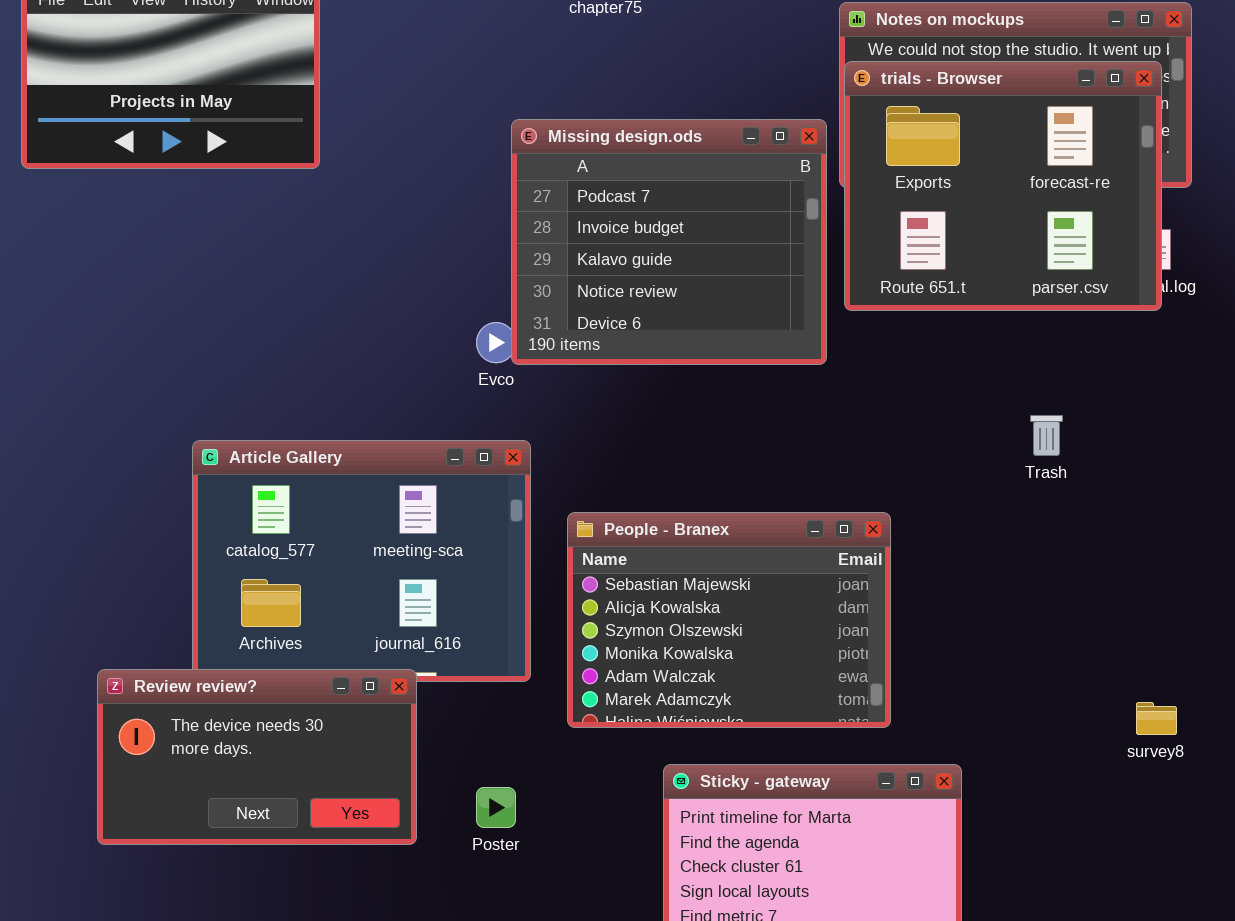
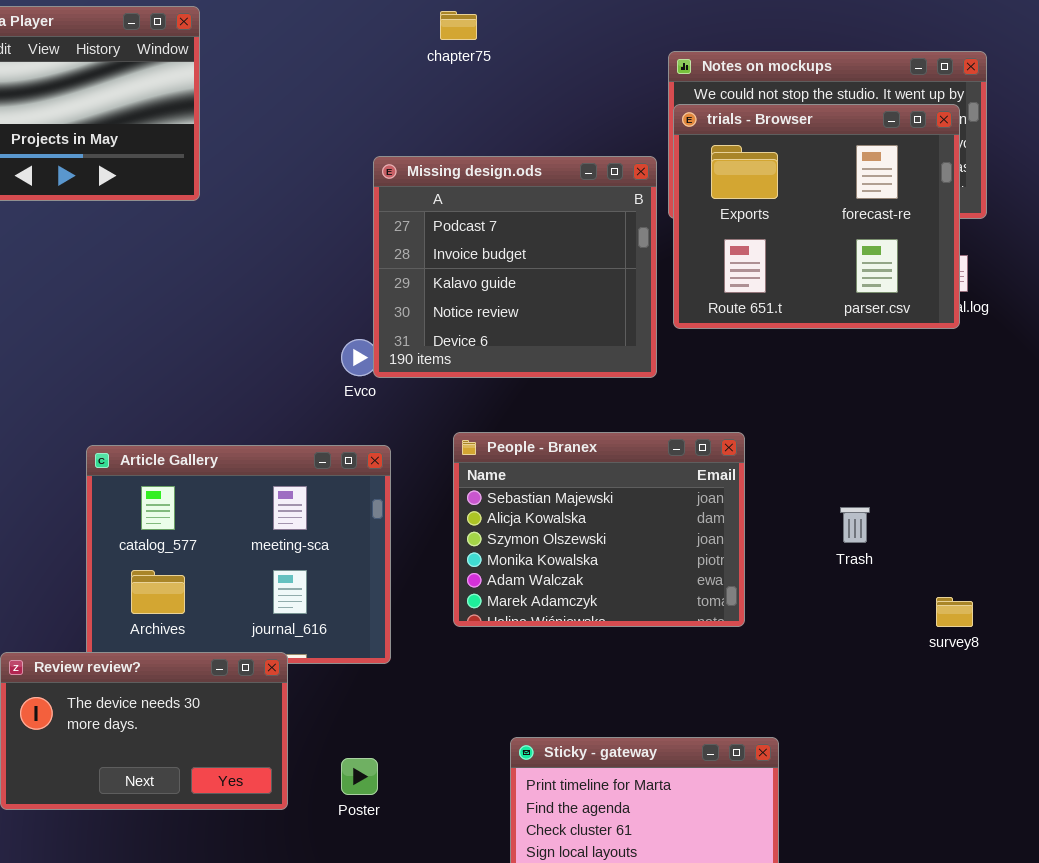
Trash: [1030,415,1063,456] -> [840,507,870,543], moved
People - Branex: [567,512,891,728] -> [453,432,745,627], moved
survey8: [1136,702,1177,735] -> [936,597,973,627], moved

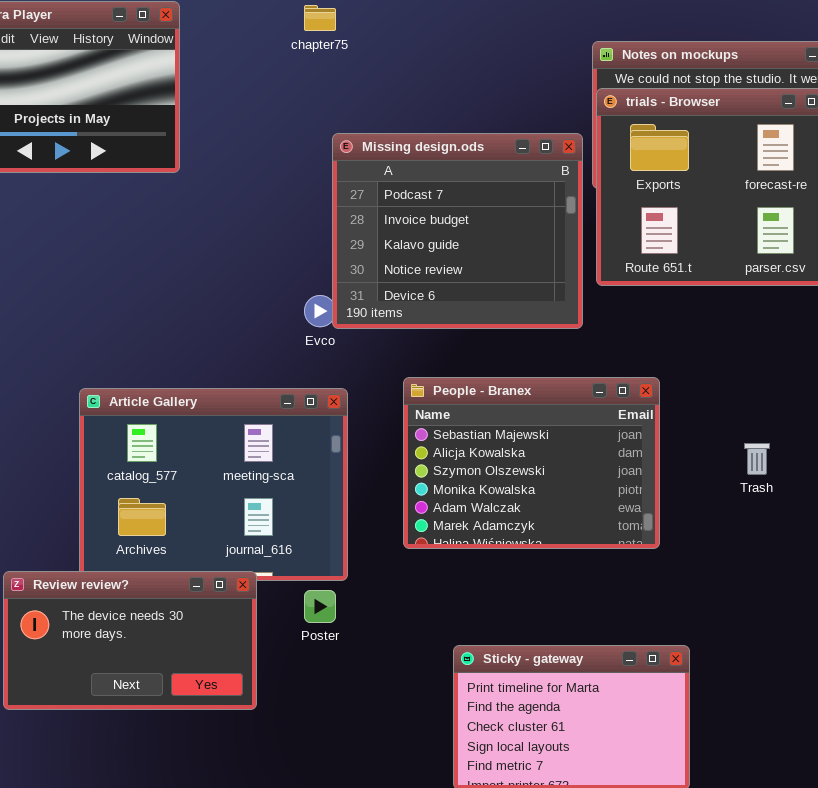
chapter75: [440,11,477,40] -> [304,5,336,31], moved
Poster: [341,758,378,795] -> [304,590,336,623], moved

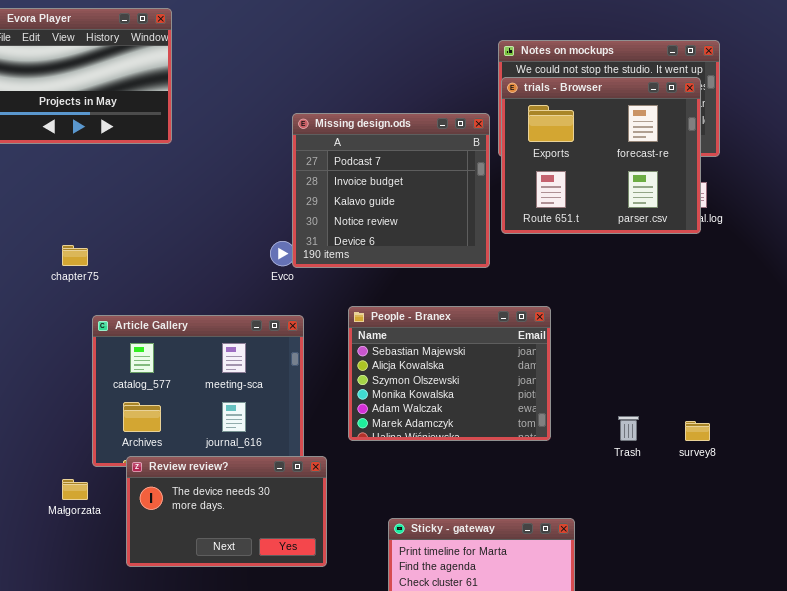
chapter75: [304,5,336,31] -> [62,245,88,266], moved
Trash: [744,443,770,475] -> [618,416,639,441], moved
Review review?: [3,571,257,710] -> [126,456,327,567], moved

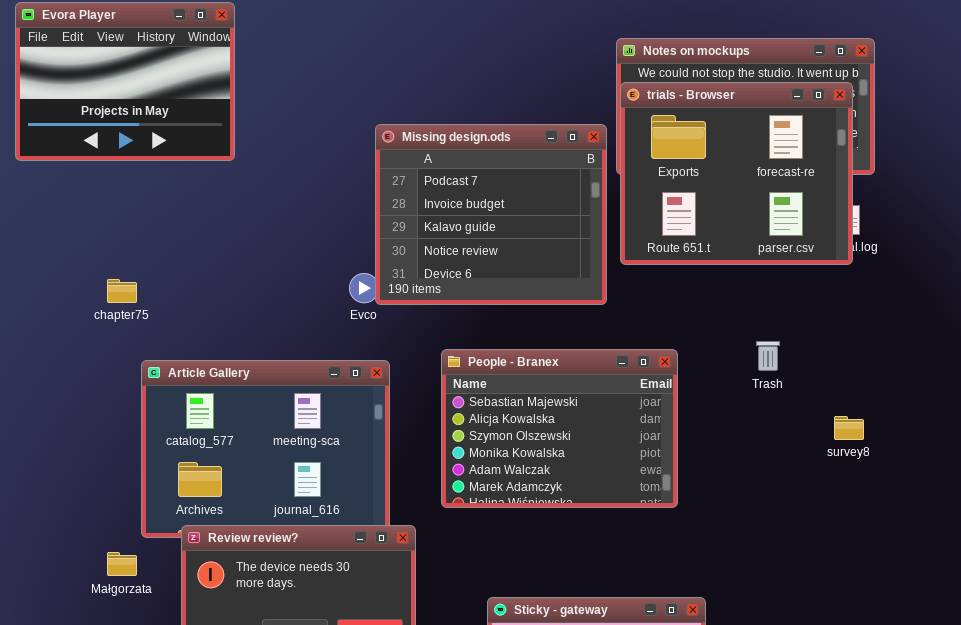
Trash: [618,416,639,441] -> [756,341,780,371], moved
survey8: [685,421,710,441] -> [834,416,864,440], moved

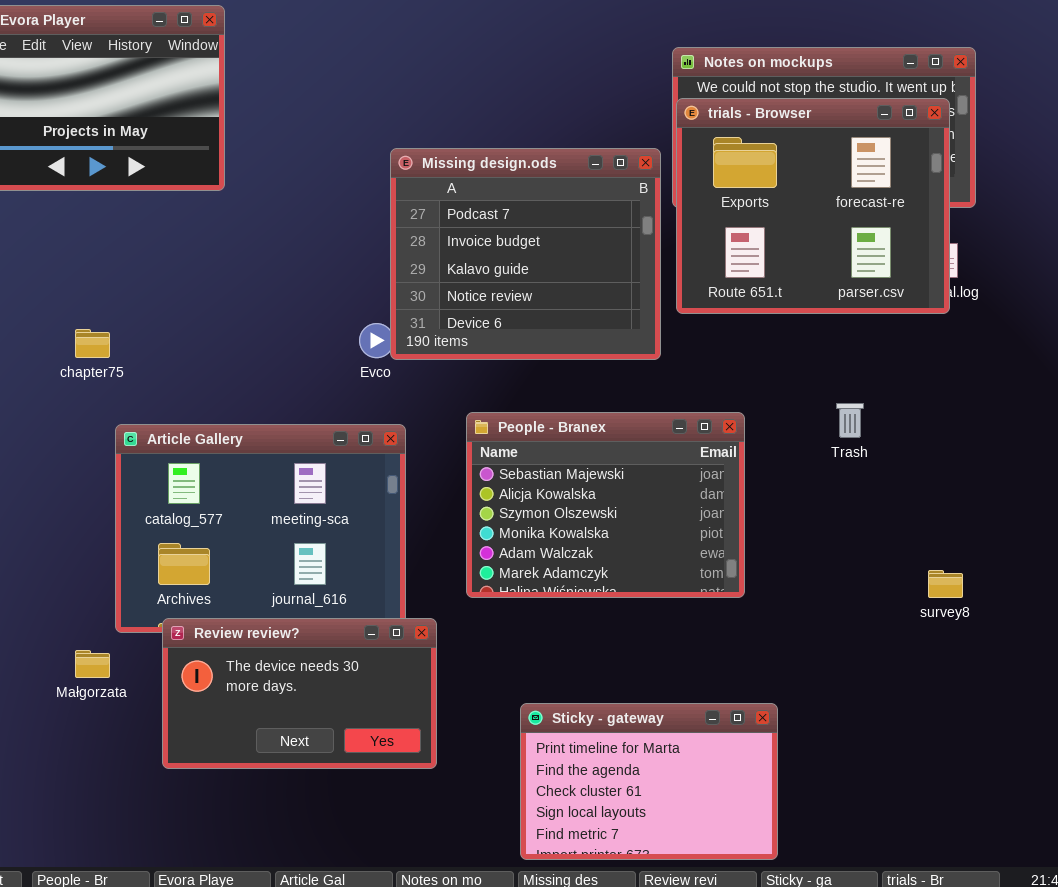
survey8: [834,416,864,440] -> [928,570,963,598], moved

